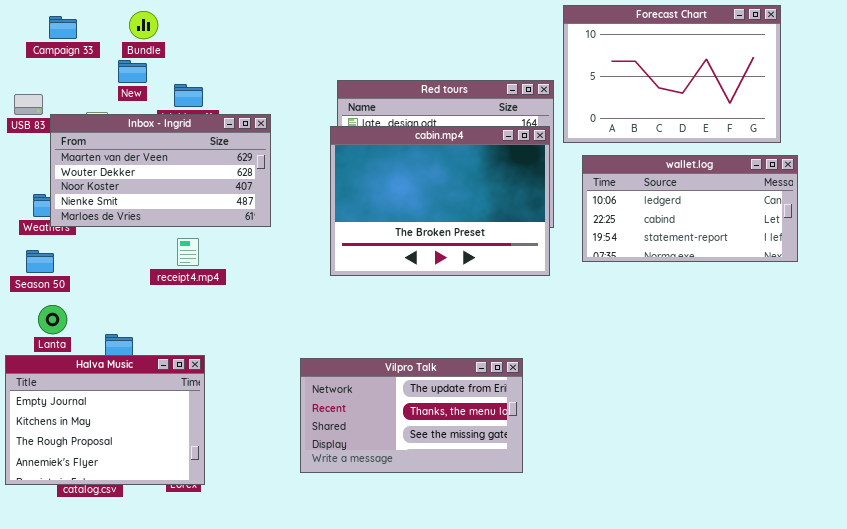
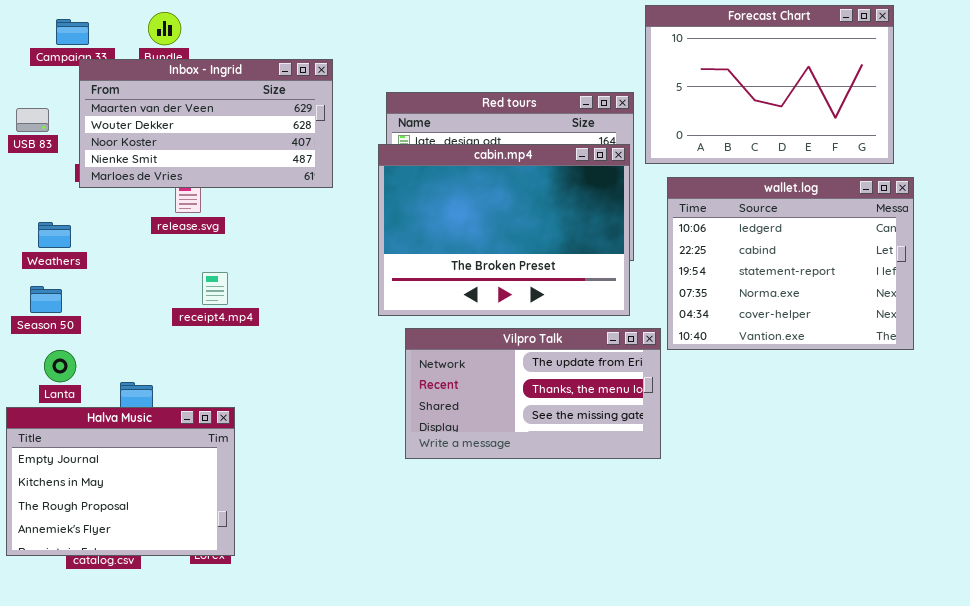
Inbox - Ingrid: [50,114,271,227] -> [79,59,333,188], moved
wallet.log: [582,155,798,262] -> [667,177,914,350], resized
Vilpro Talk: [300,358,523,473] -> [405,328,661,459], moved

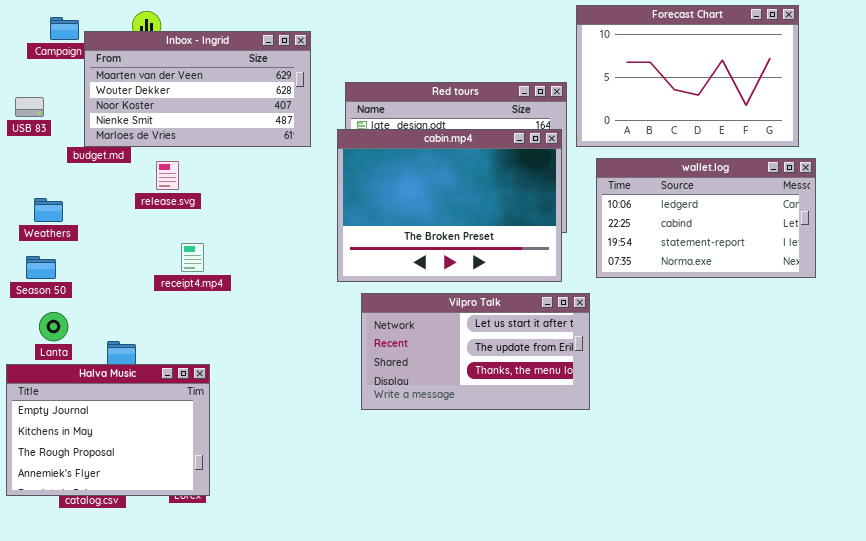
Inbox - Ingrid: [79,59,333,188] -> [84,31,311,147], moved
wallet.log: [667,177,914,350] -> [596,158,816,278], resized
Vilpro Talk: [405,328,661,459] -> [361,293,590,410], scrolled up 1 row

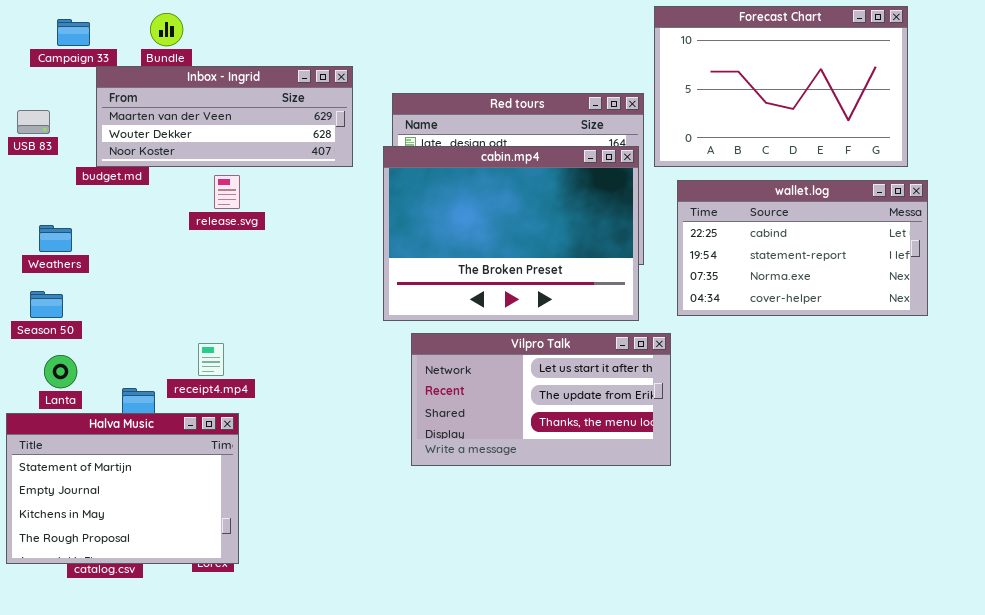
Inbox - Ingrid: [84,31,311,147] -> [96,66,353,167], resized
wallet.log: [596,158,816,278] -> [677,180,928,316], scrolled down 1 row
release.svg: [156,161,179,190] -> [214,175,240,209], moved
receipt4.mp4: [181,243,204,272] -> [198,343,224,376], moved
Halva Music: [6,364,210,496] -> [6,413,239,564], scrolled up 1 row

